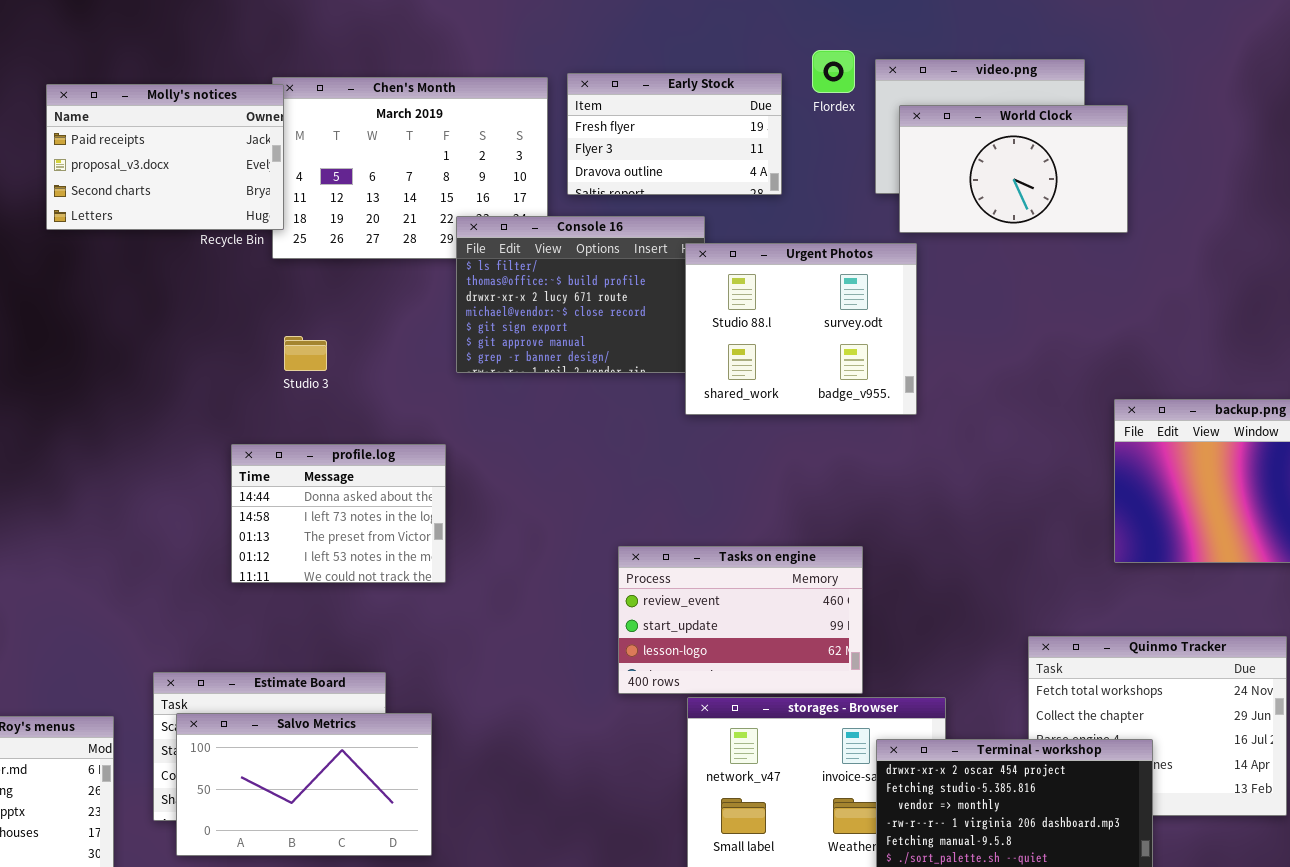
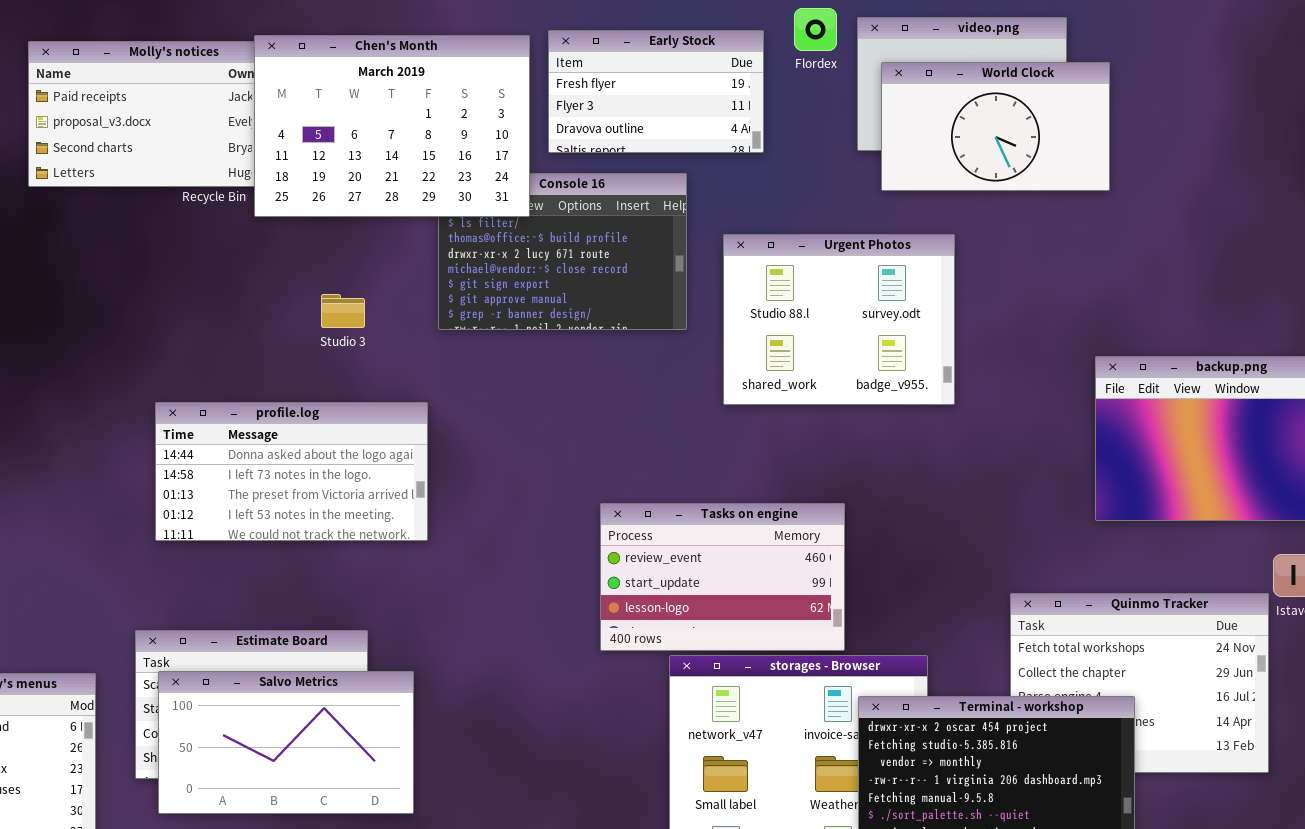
Chen's Month: [272,77,548,259] -> [254,35,530,217], raised
Urgent Photos: [685,243,917,415] -> [723,234,955,405], moved
Studio 3: [284,336,327,371] -> [321,294,365,328], moved
profile.log: [231,444,446,583] -> [155,402,428,541], resized

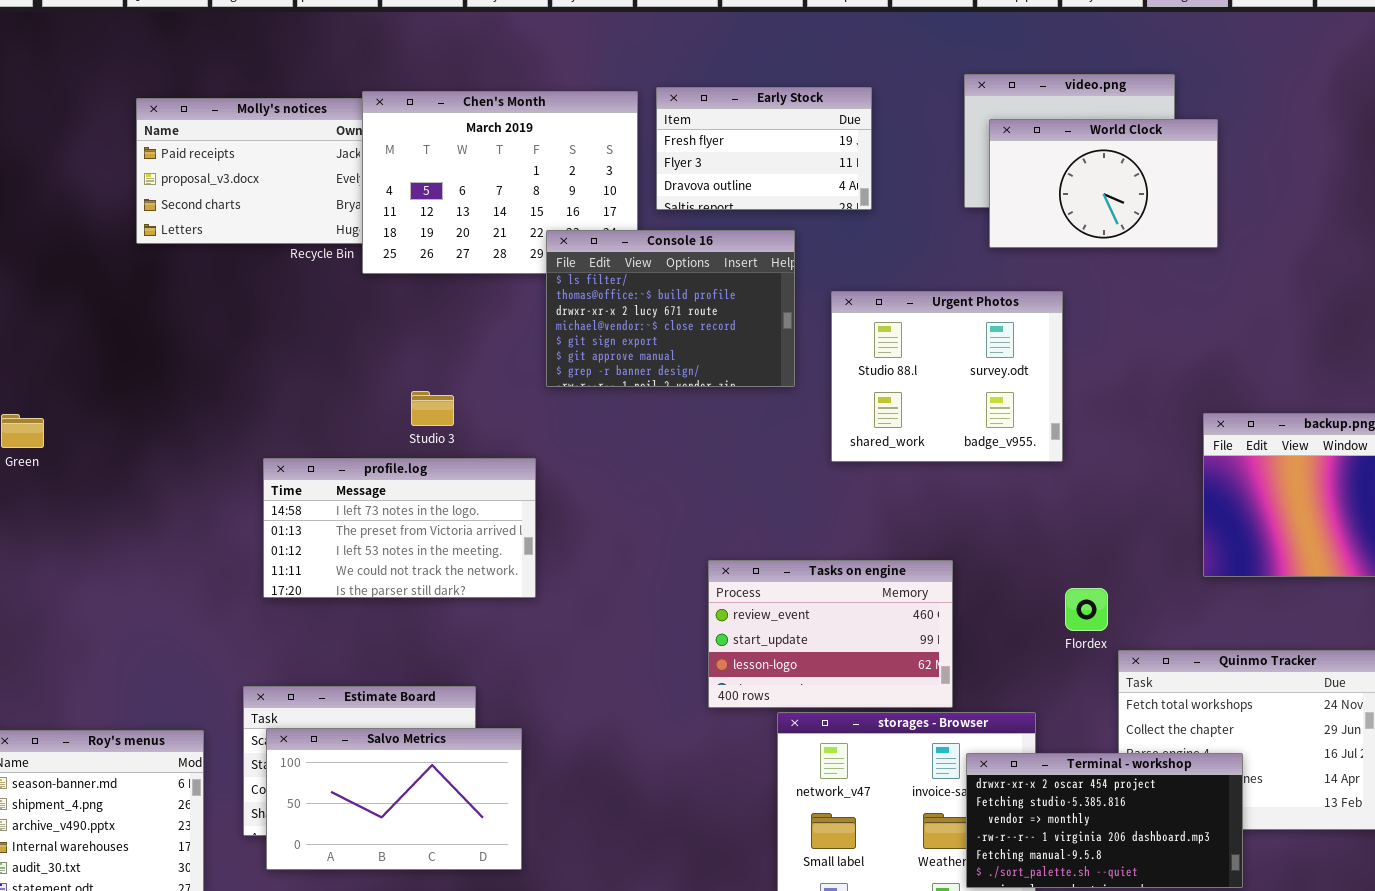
Flordex: [794,8,837,51] -> [1065,588,1108,631], moved
Console 16: [438,173,687,330] -> [546,230,795,387], raised
Studio 3: [321,294,365,328] -> [411,391,454,426], moved
profile.log: [155,402,428,541] -> [263,458,536,598], scrolled down 1 row

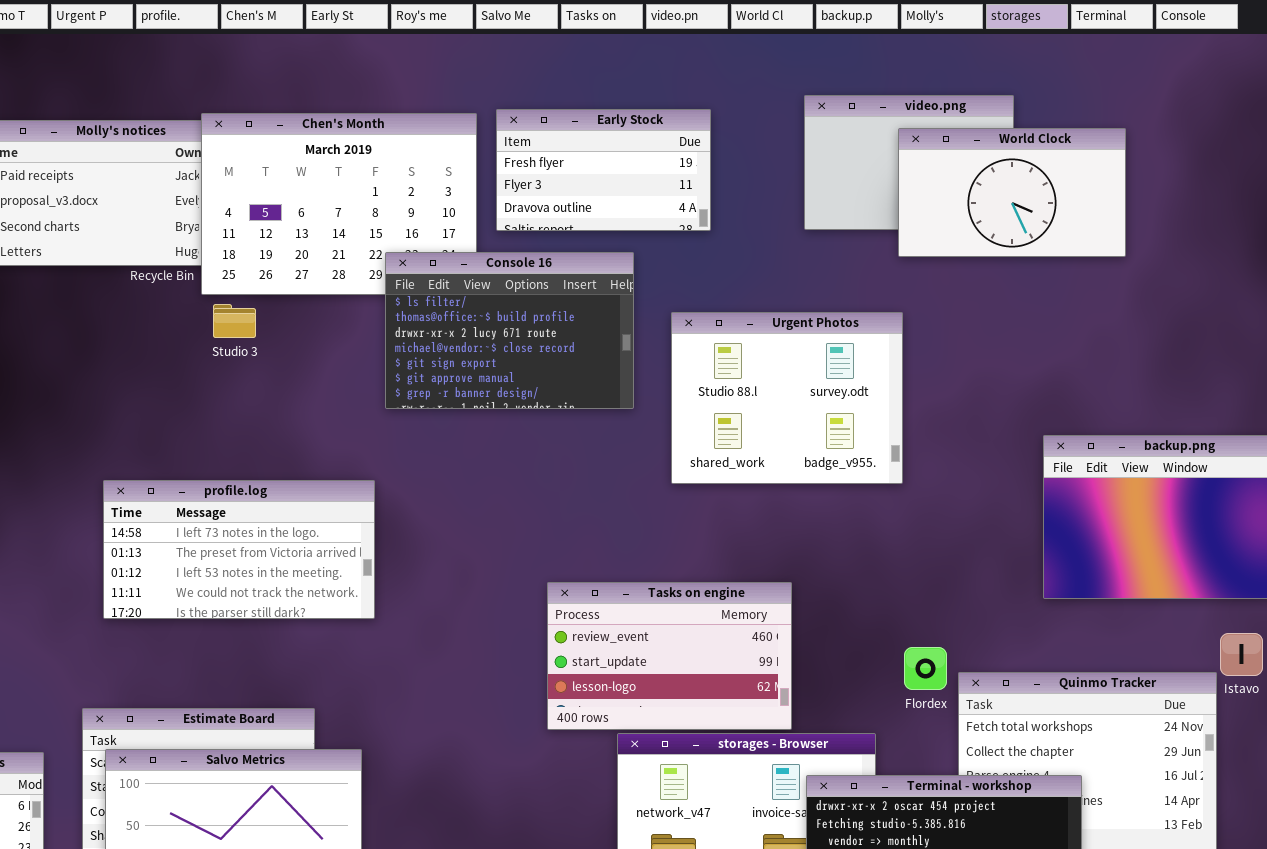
World Clock: [989,119,1218,248] -> [898,128,1126,257], moved
Studio 3: [411,391,454,426] -> [213,304,256,338], moved
Flordex: [1065,588,1108,631] -> [904,647,947,690], moved

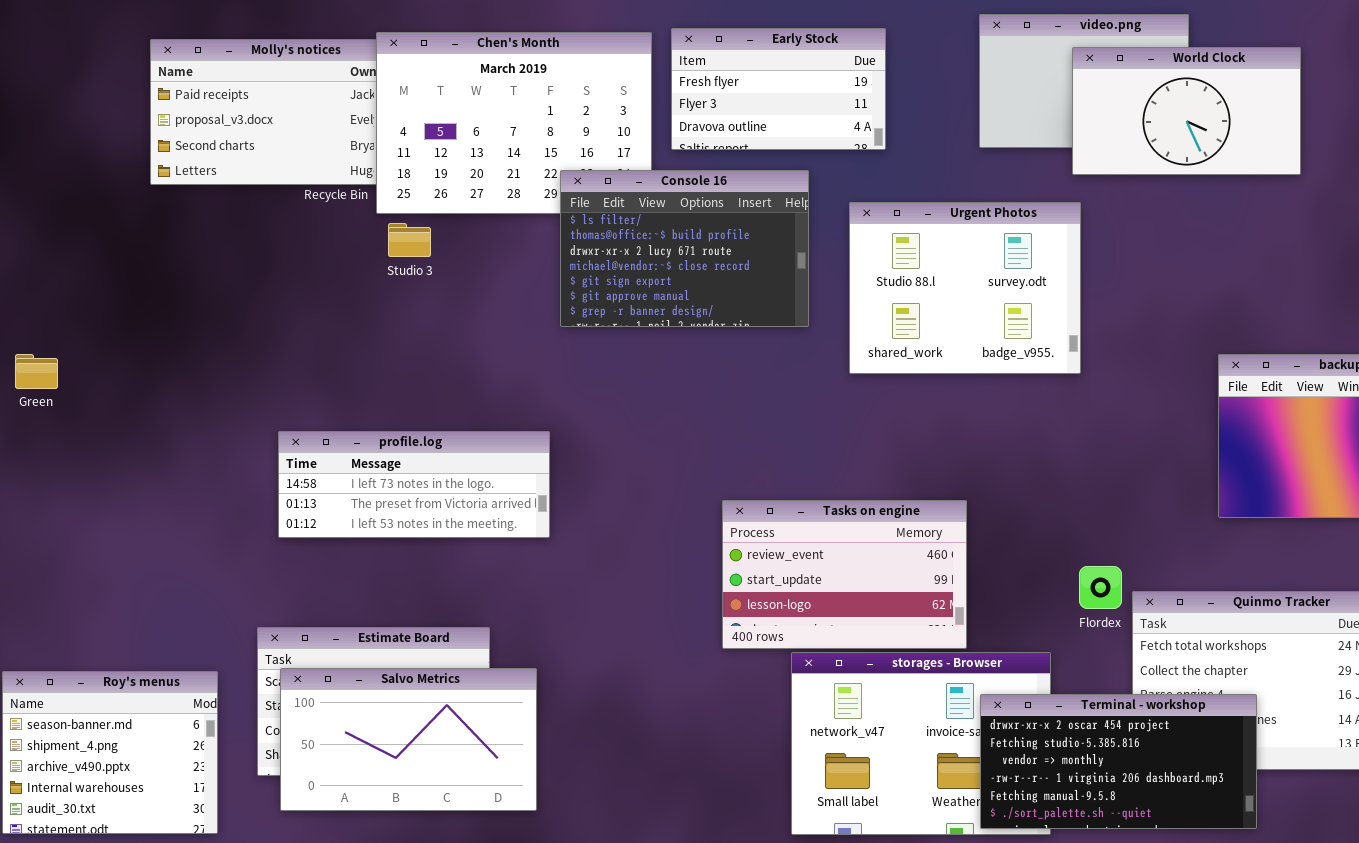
Urgent Photos: [671,312,903,484] -> [849,202,1081,374], moved
profile.log: [103,480,375,619] -> [278,431,550,538], resized

